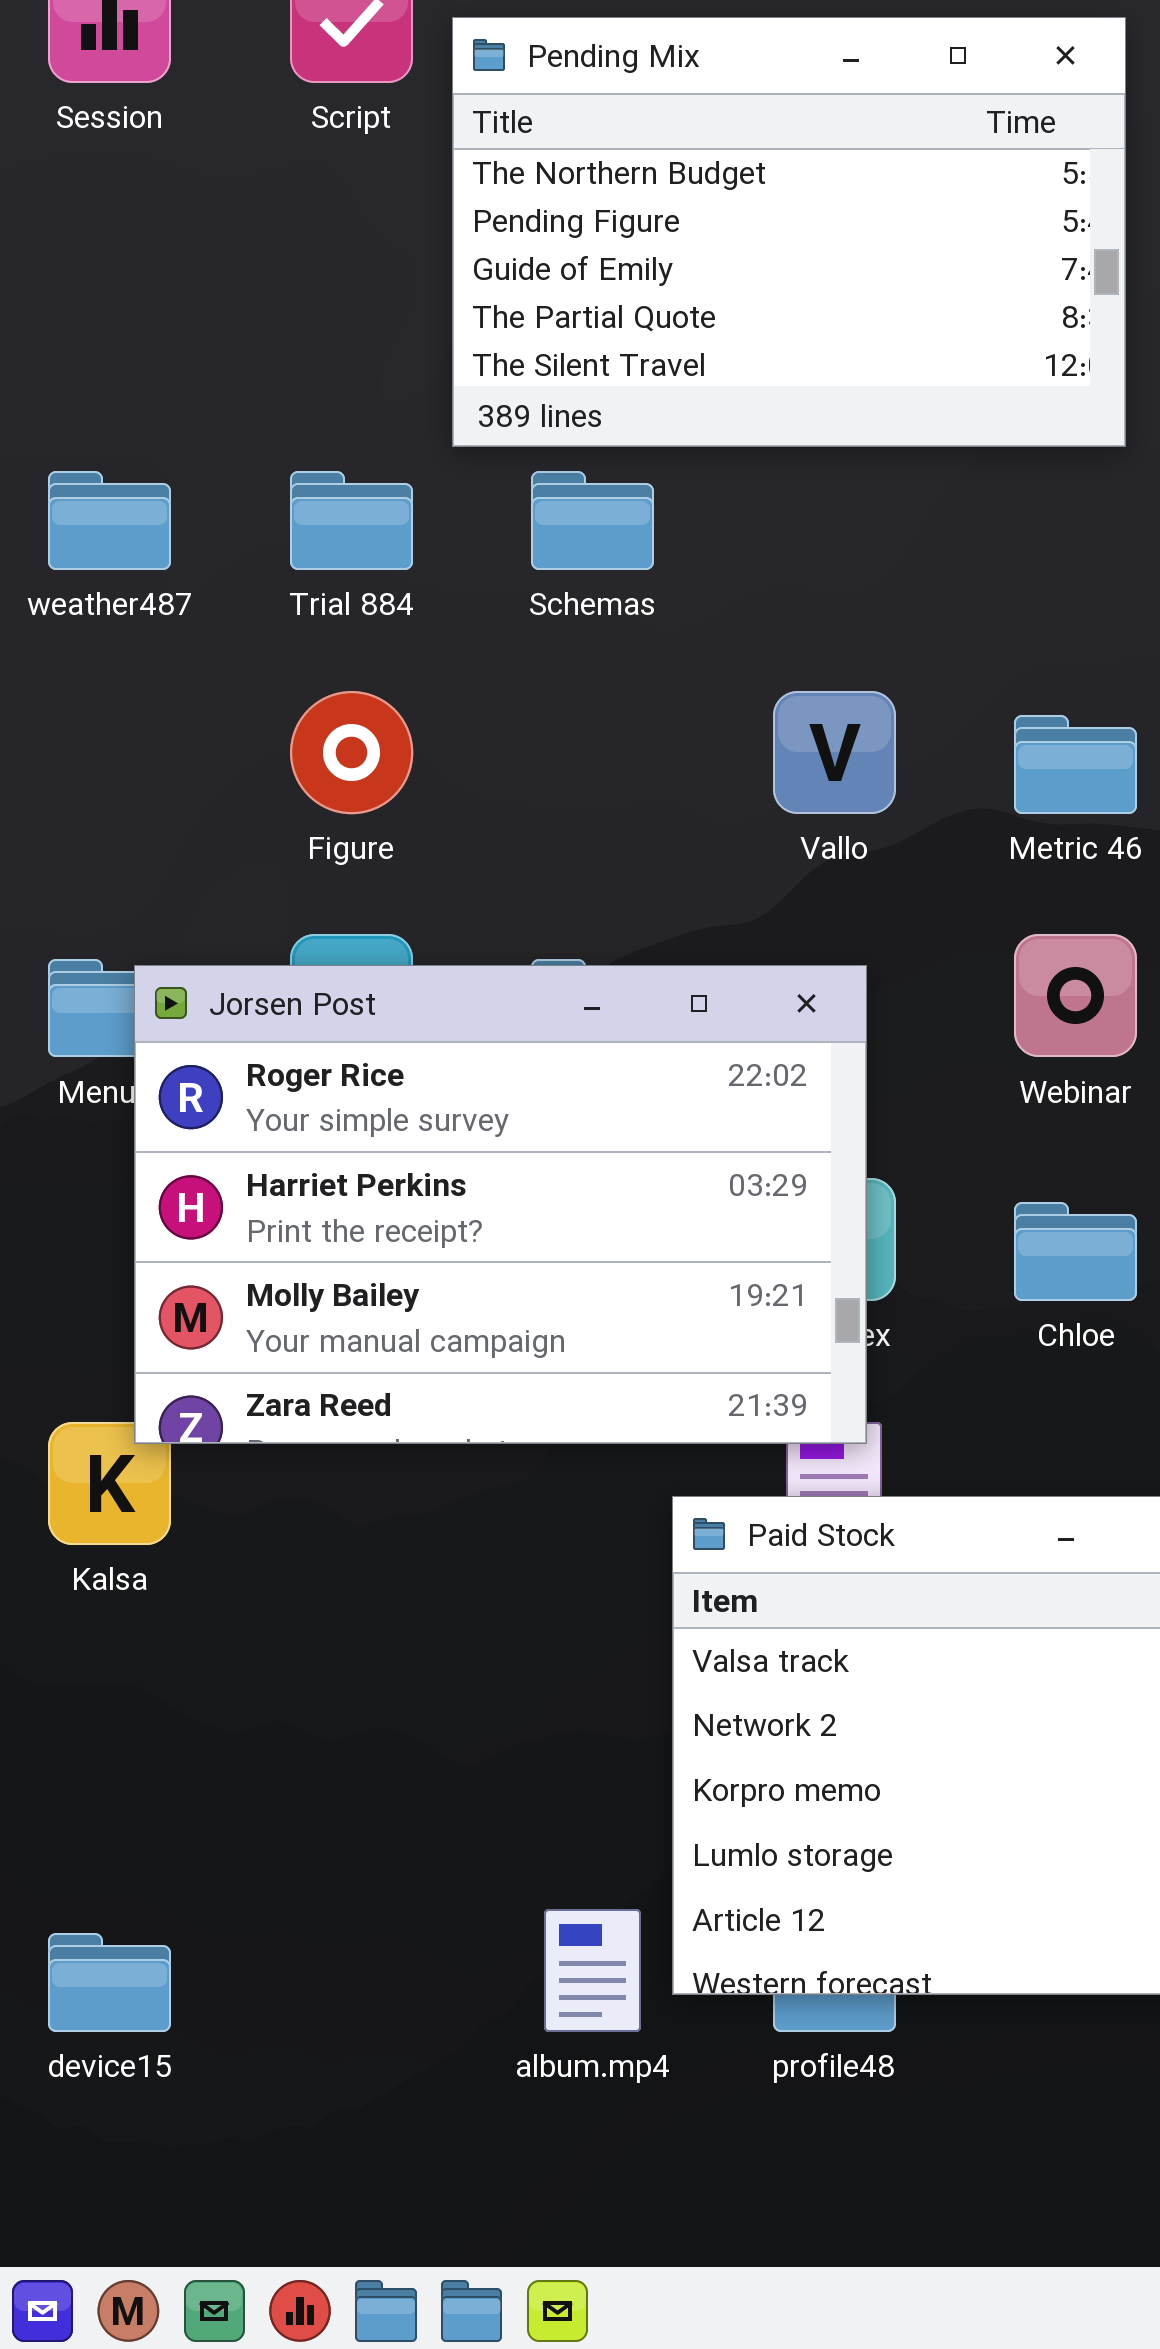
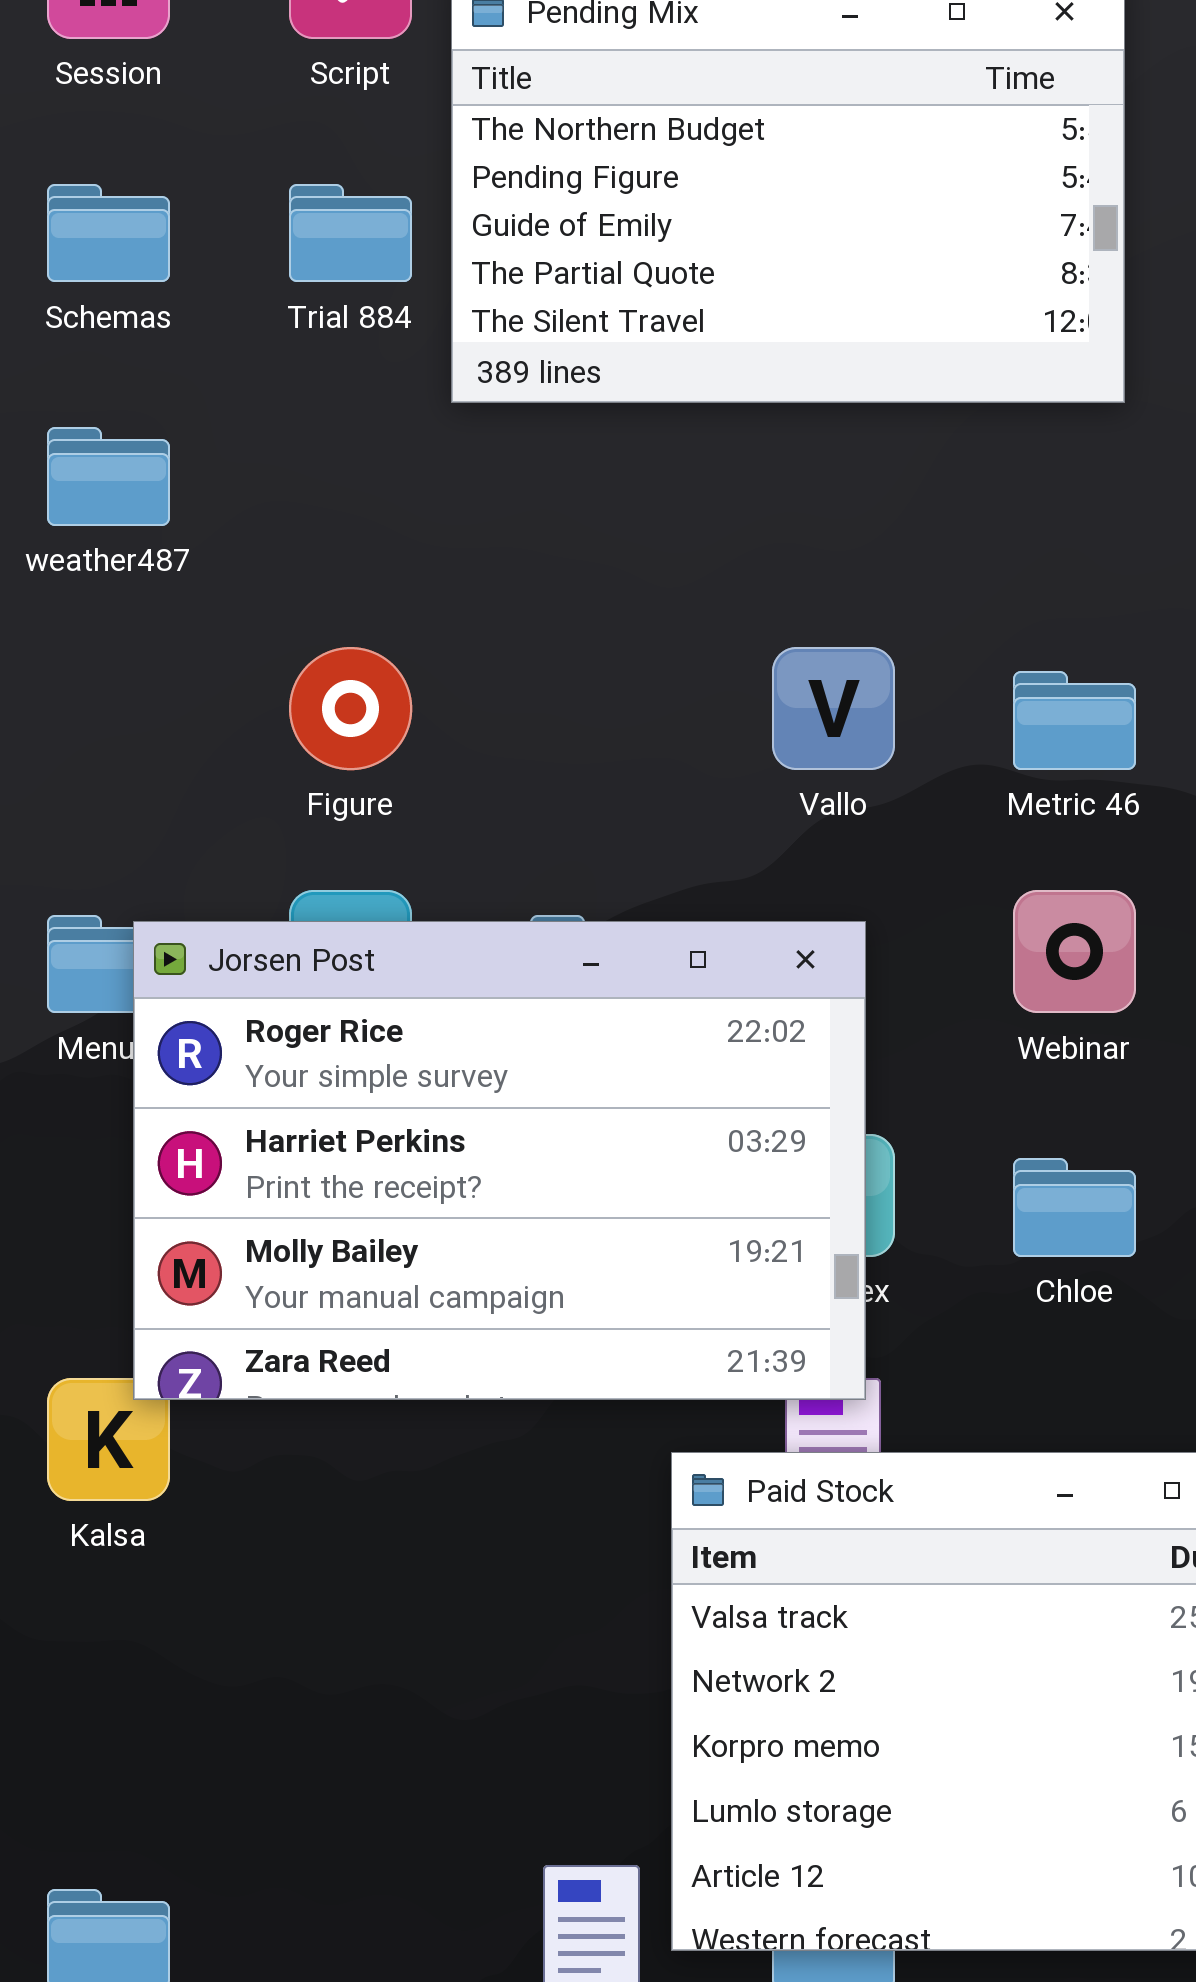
Trial 884: [290,471,413,570] -> [289,184,412,282], moved
Schemas: [531,471,654,570] -> [47,184,170,282], moved

